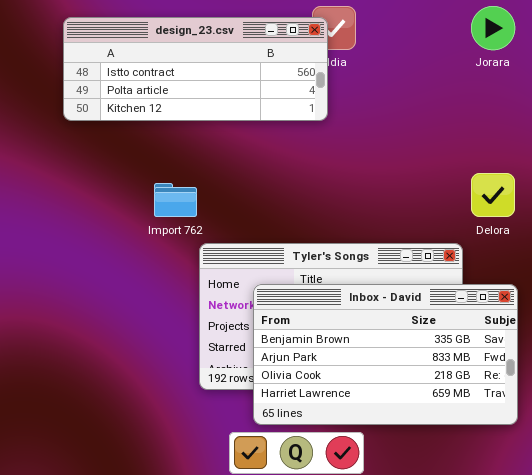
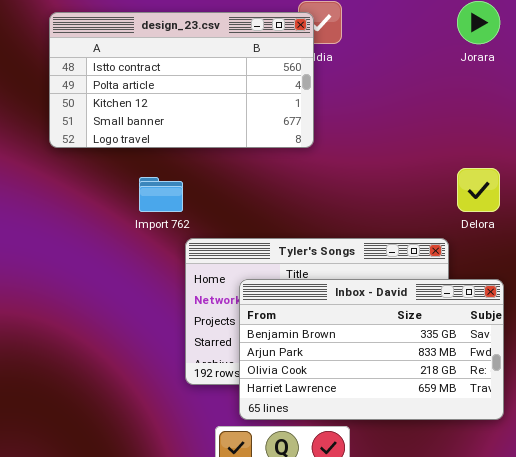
design_23.csv: [63,17,328,121] -> [49,12,314,148], resized

